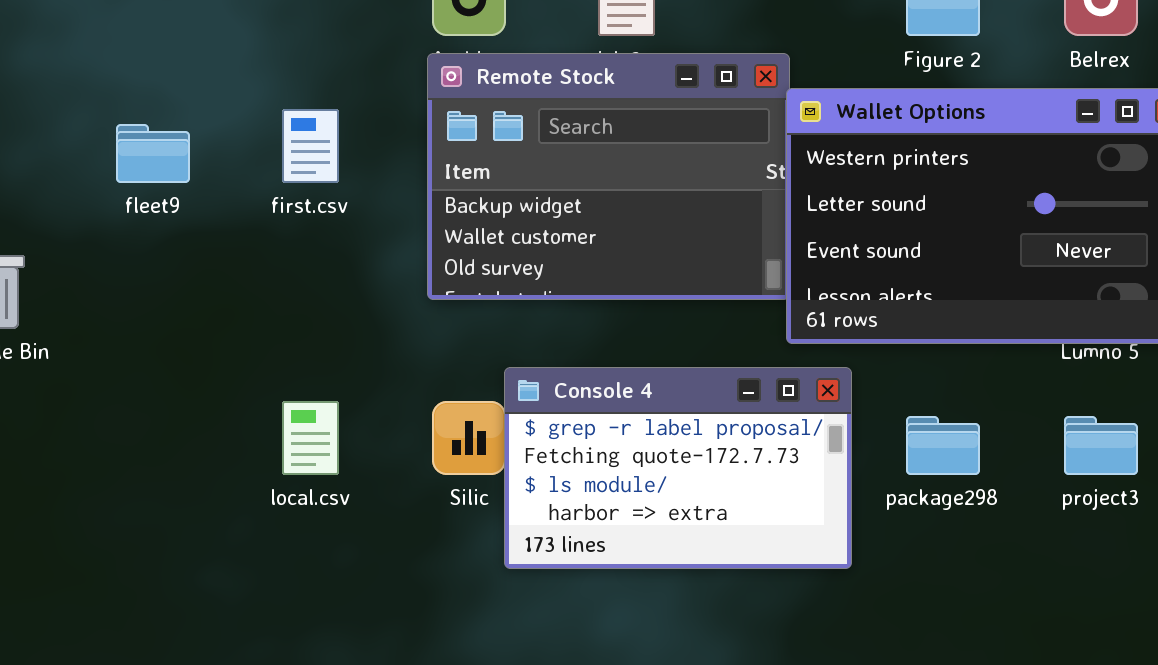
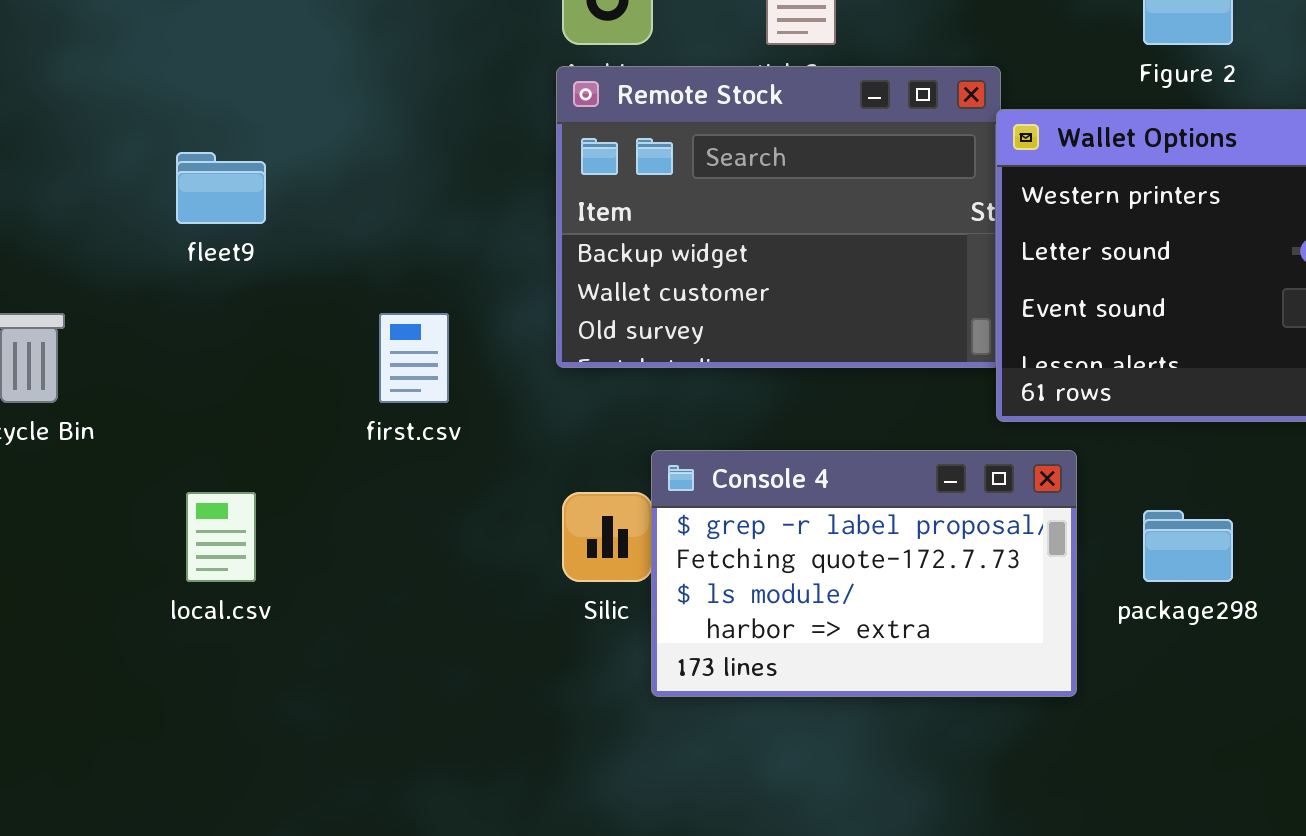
first.csv: [282,109,339,183] -> [379,313,449,403], moved
local.csv: [282,401,339,475] -> [186,492,256,582], moved

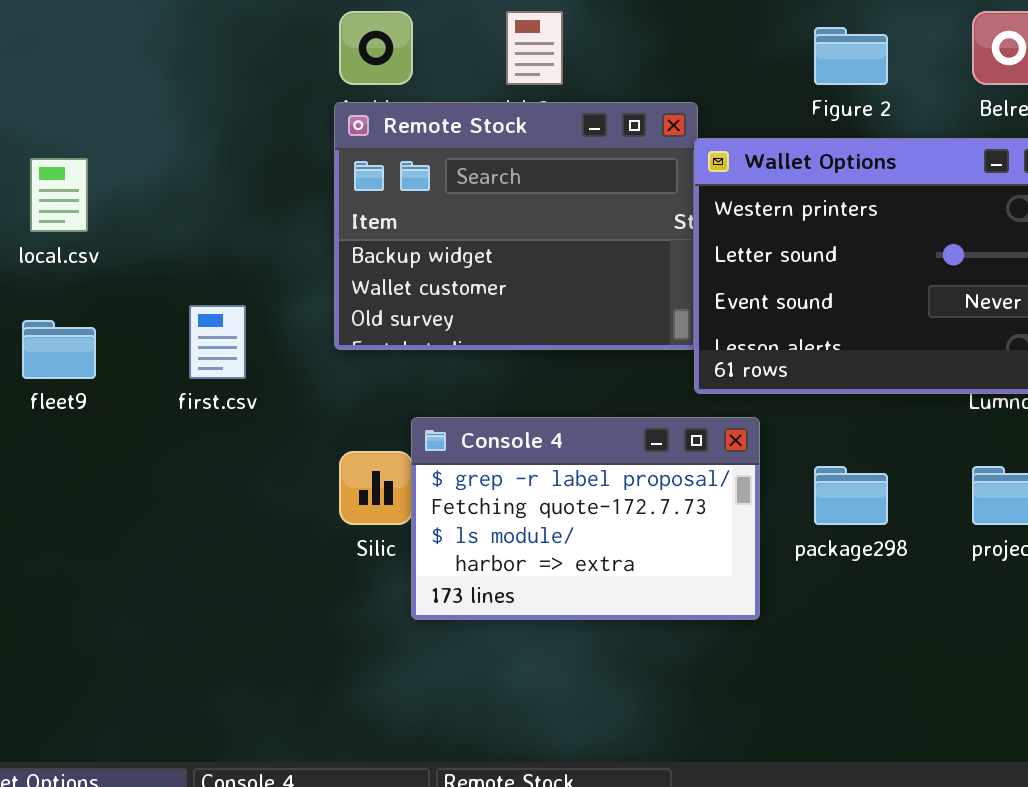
fleet9: [176,152,266,224] -> [22,320,96,379], moved
local.csv: [186,492,256,582] -> [30,158,88,232], moved

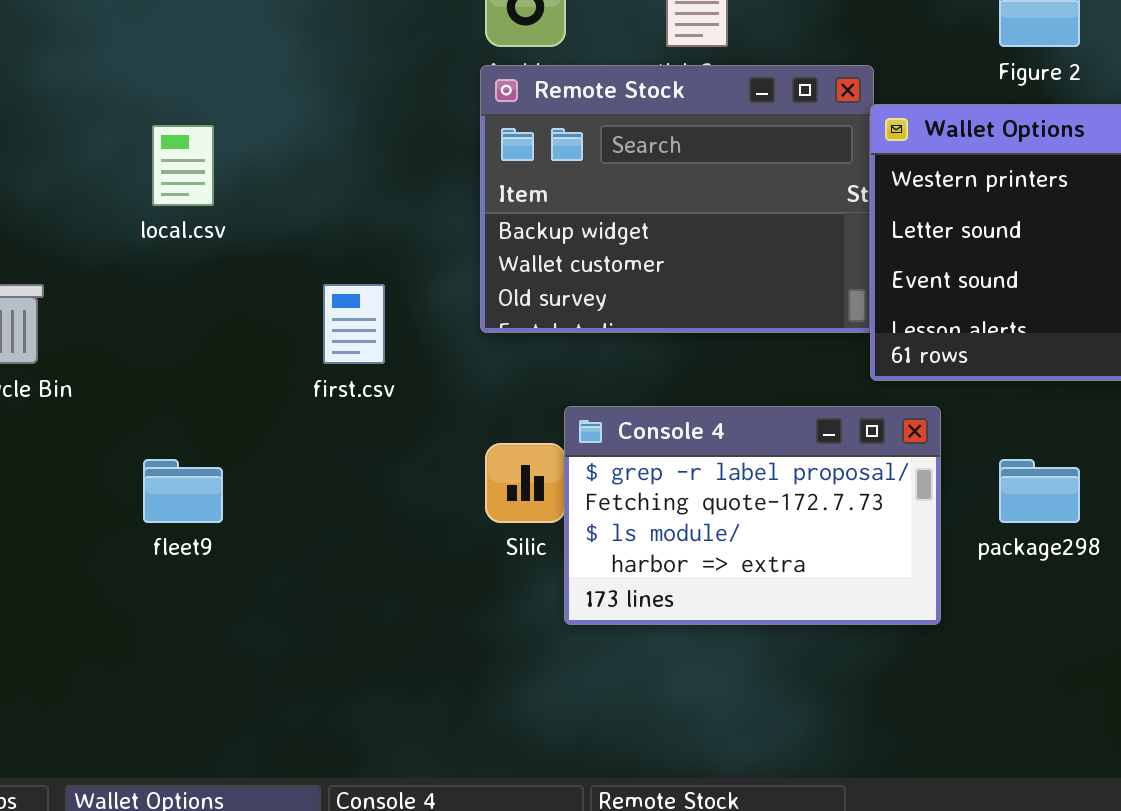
fleet9: [22,320,96,379] -> [143,459,223,523], moved

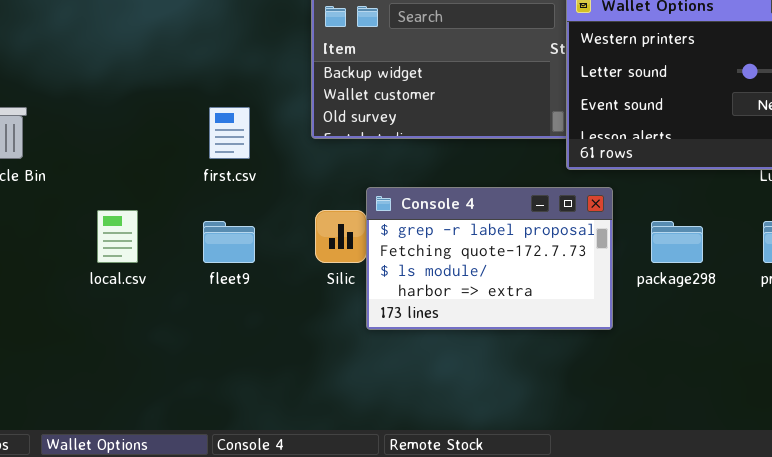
local.csv: [152,125,214,206] -> [97,210,138,263], moved
fleet9: [143,459,223,523] -> [203,221,255,263], moved

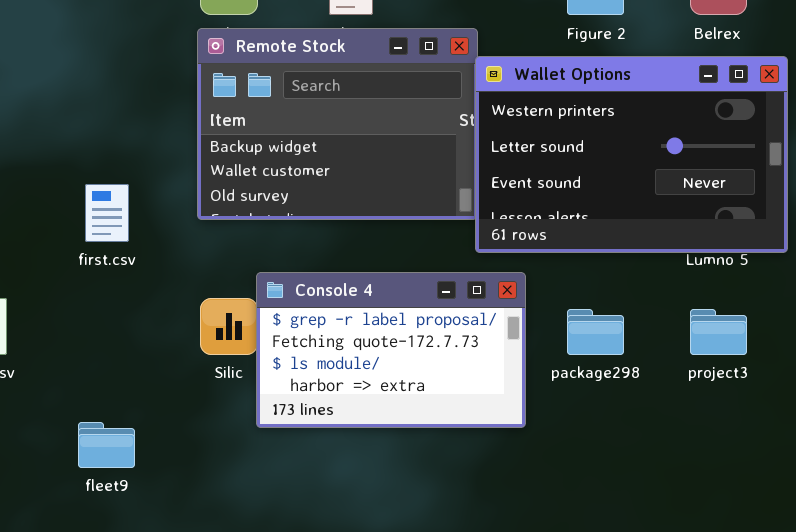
fleet9: [203,221,255,263] -> [78,422,135,468], moved

